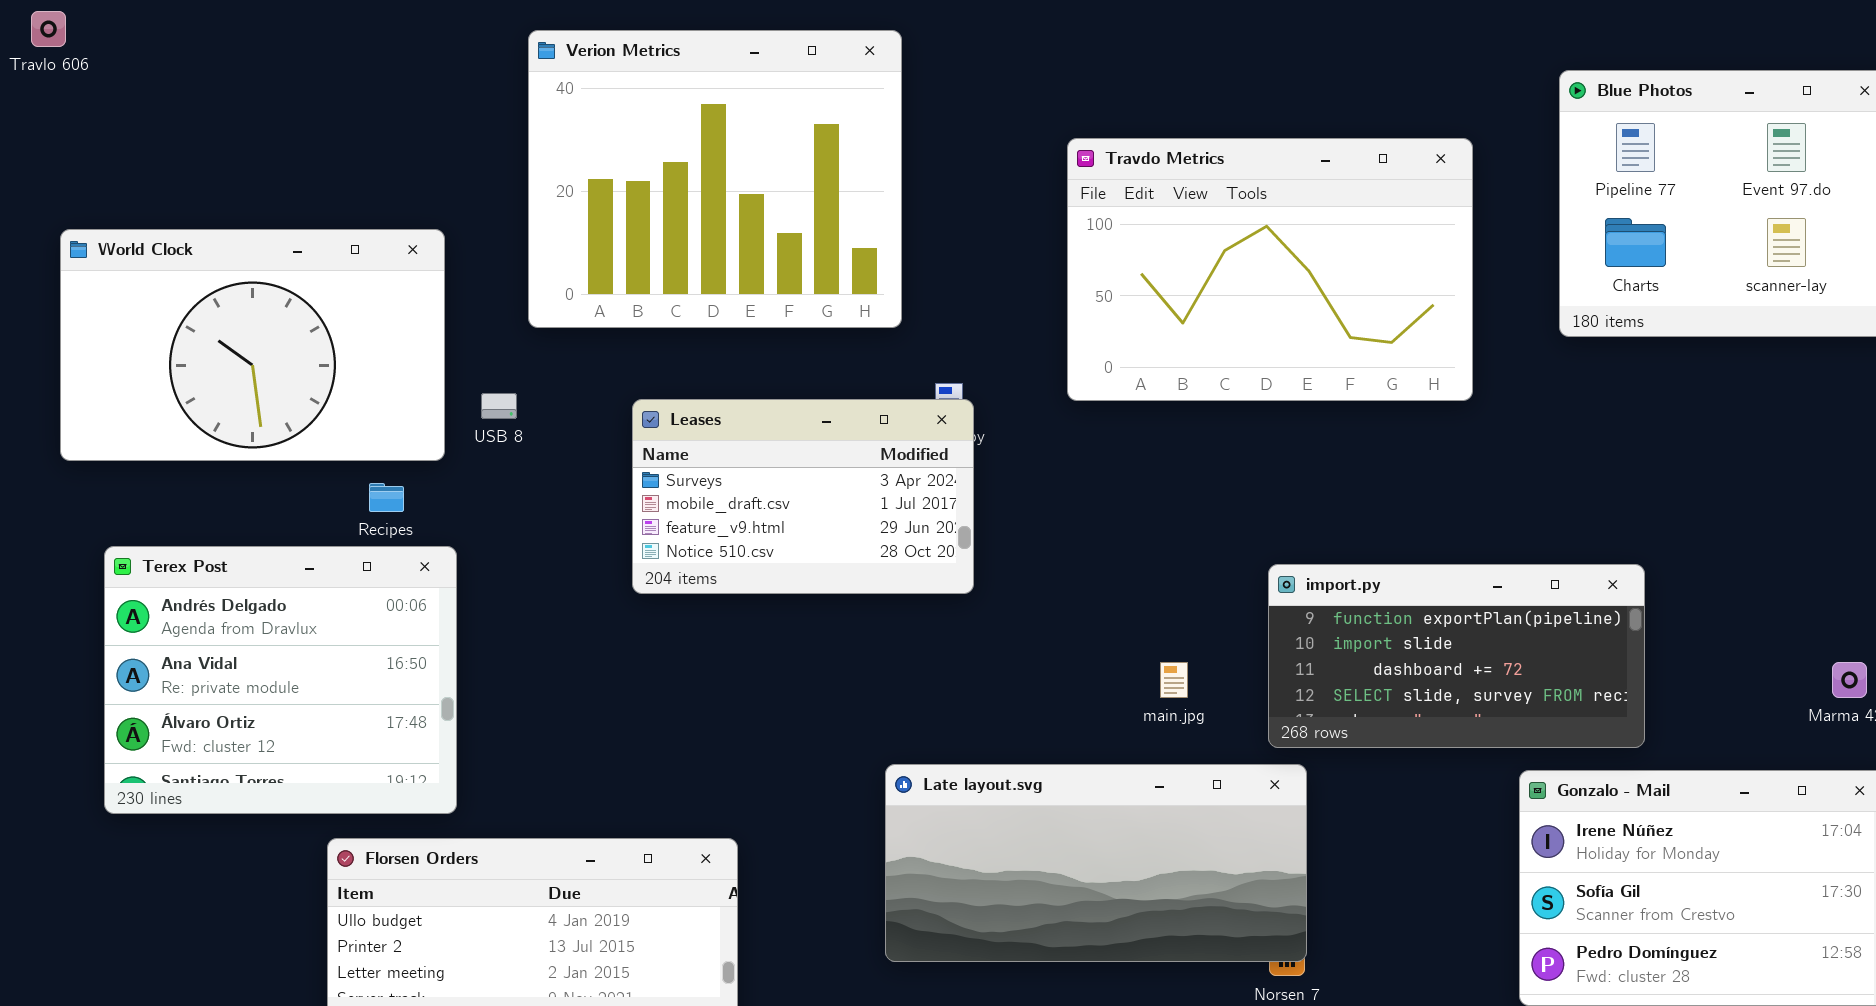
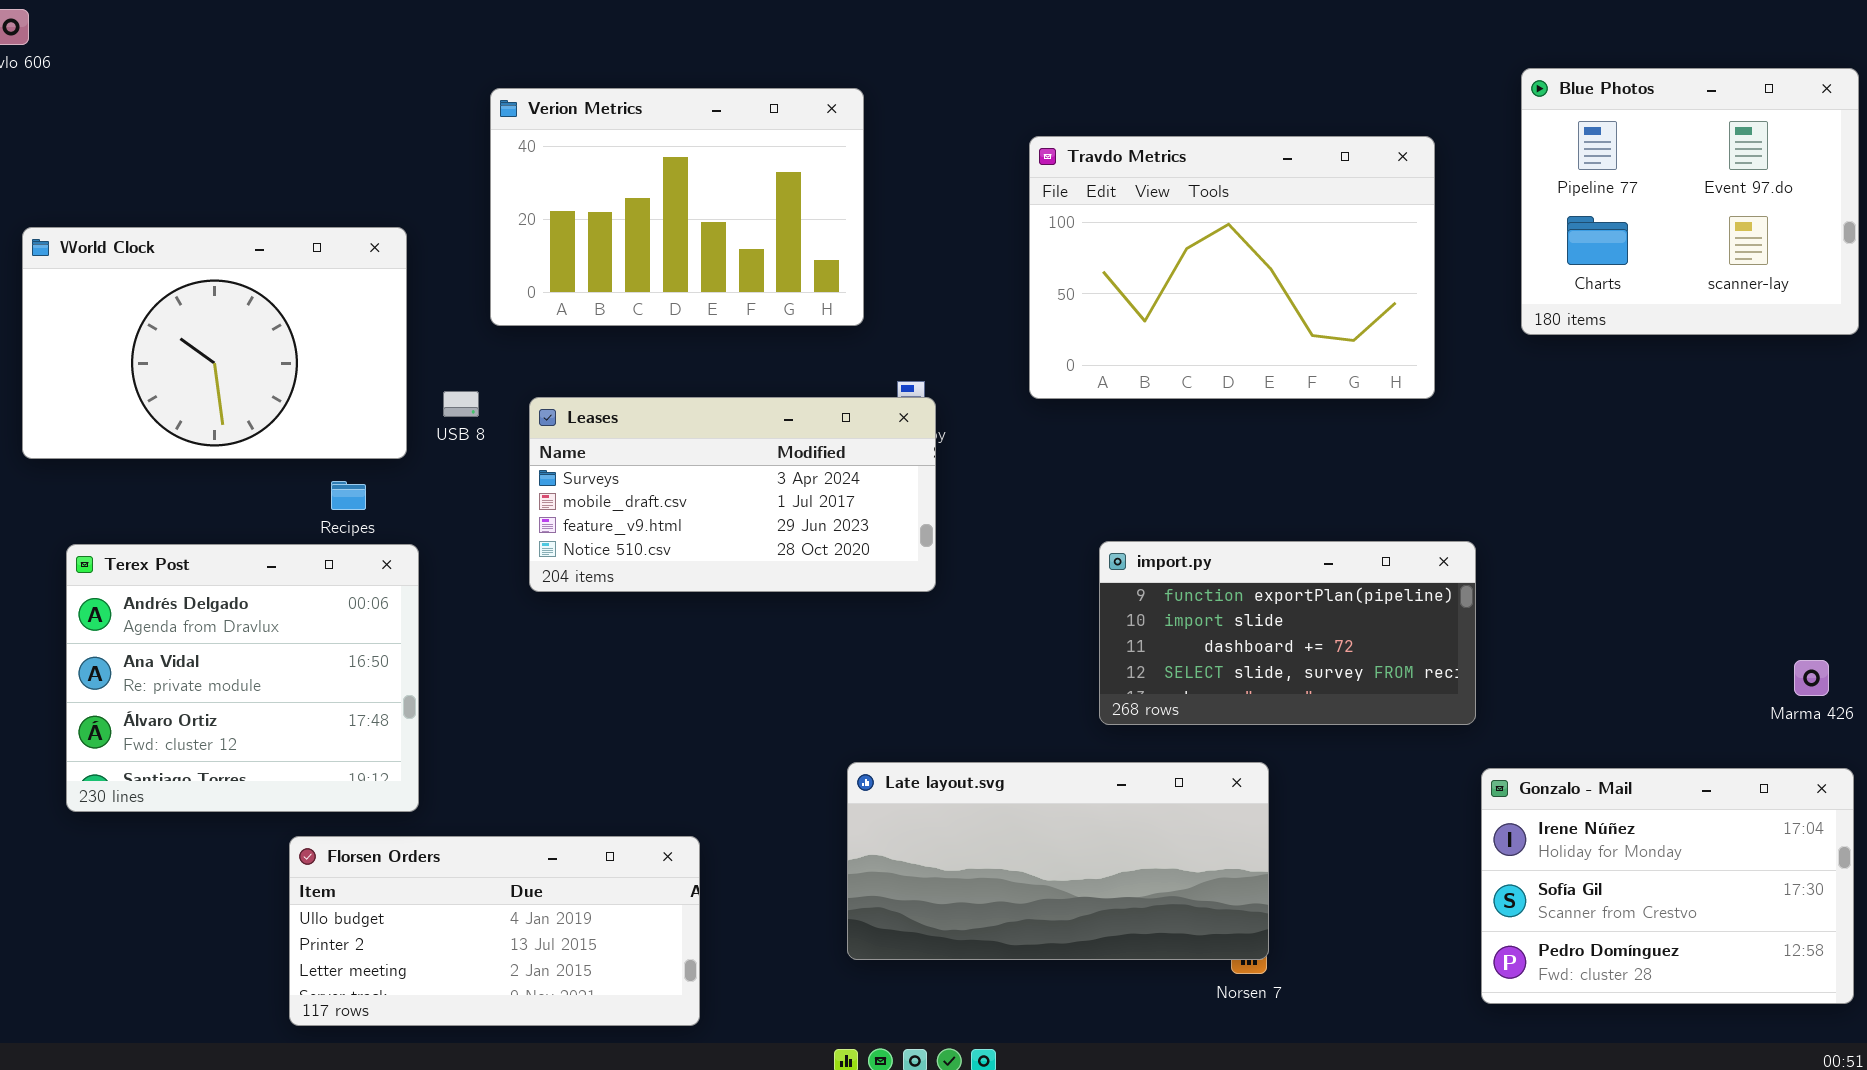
Verion Metrics: [528,30,902,328] -> [490,88,864,326], resized
Leases: [632,399,974,594] -> [529,397,936,592], resized
import.py: [1268,564,1645,748] -> [1099,541,1476,725], moved

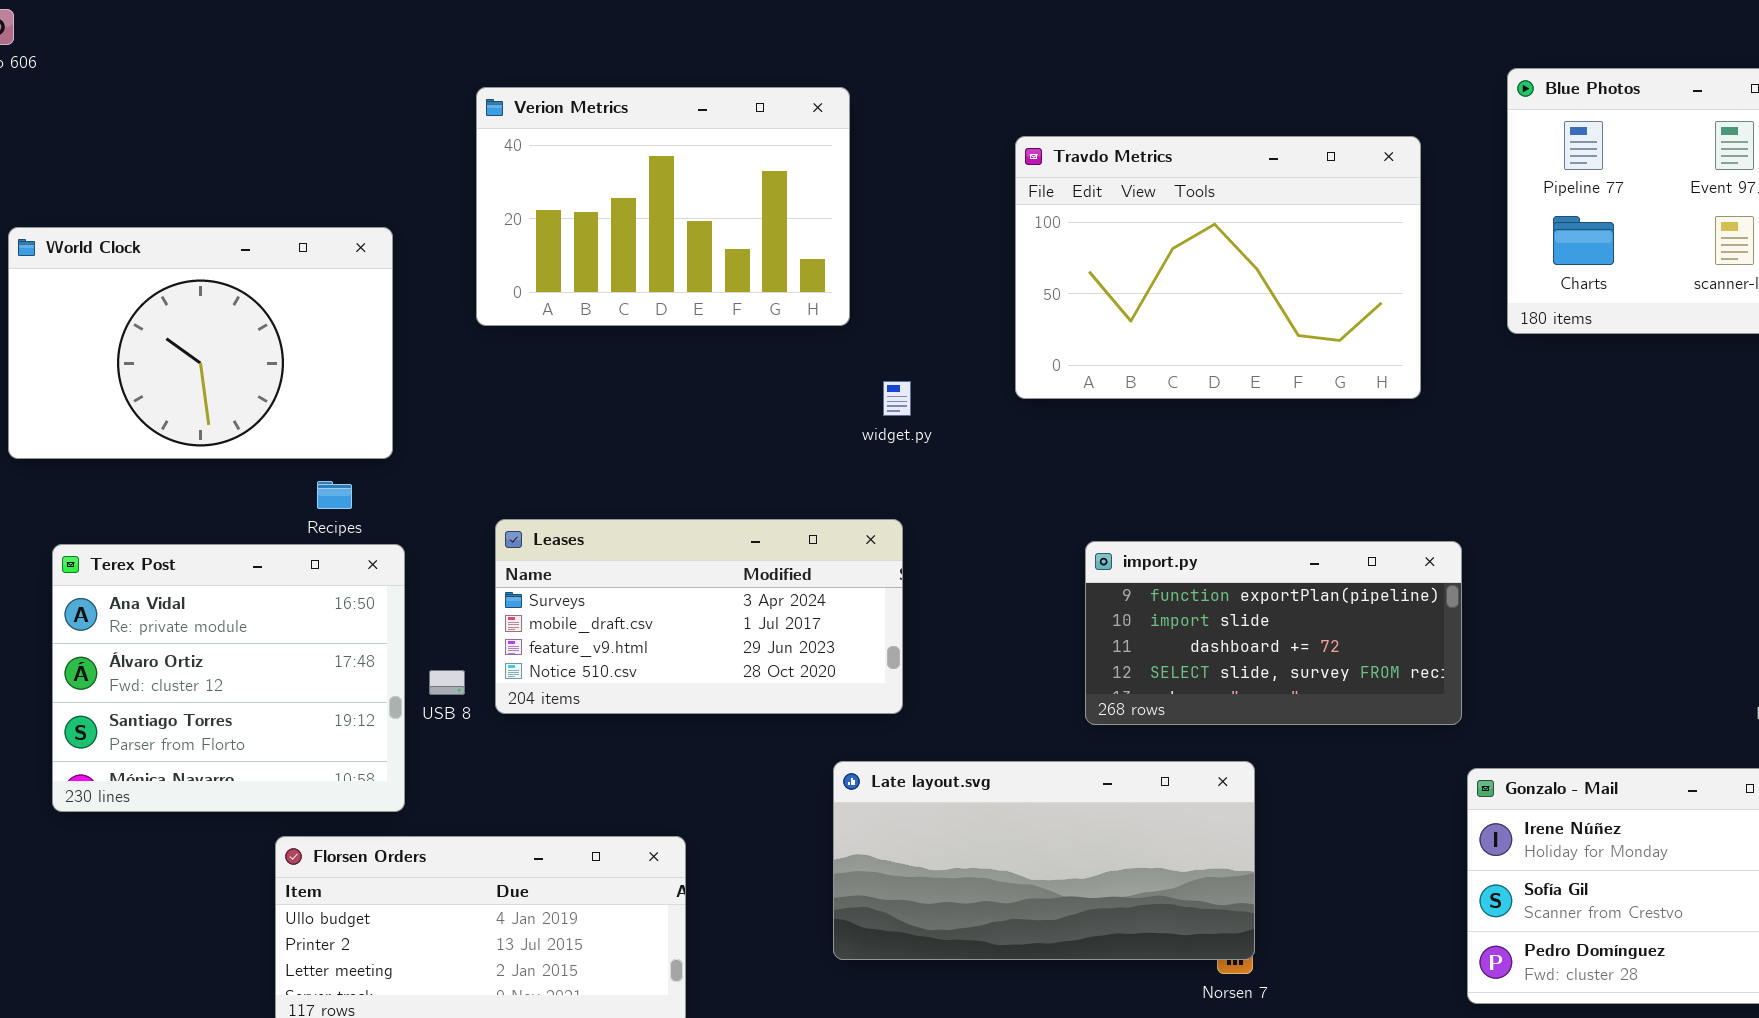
USB 8: [443,391,479,417] -> [429,670,465,695], moved
Leases: [529,397,936,592] -> [495,519,903,714], moved
Terex Post: [66,544,419,812] -> [52,544,405,812], scrolled down 1 row

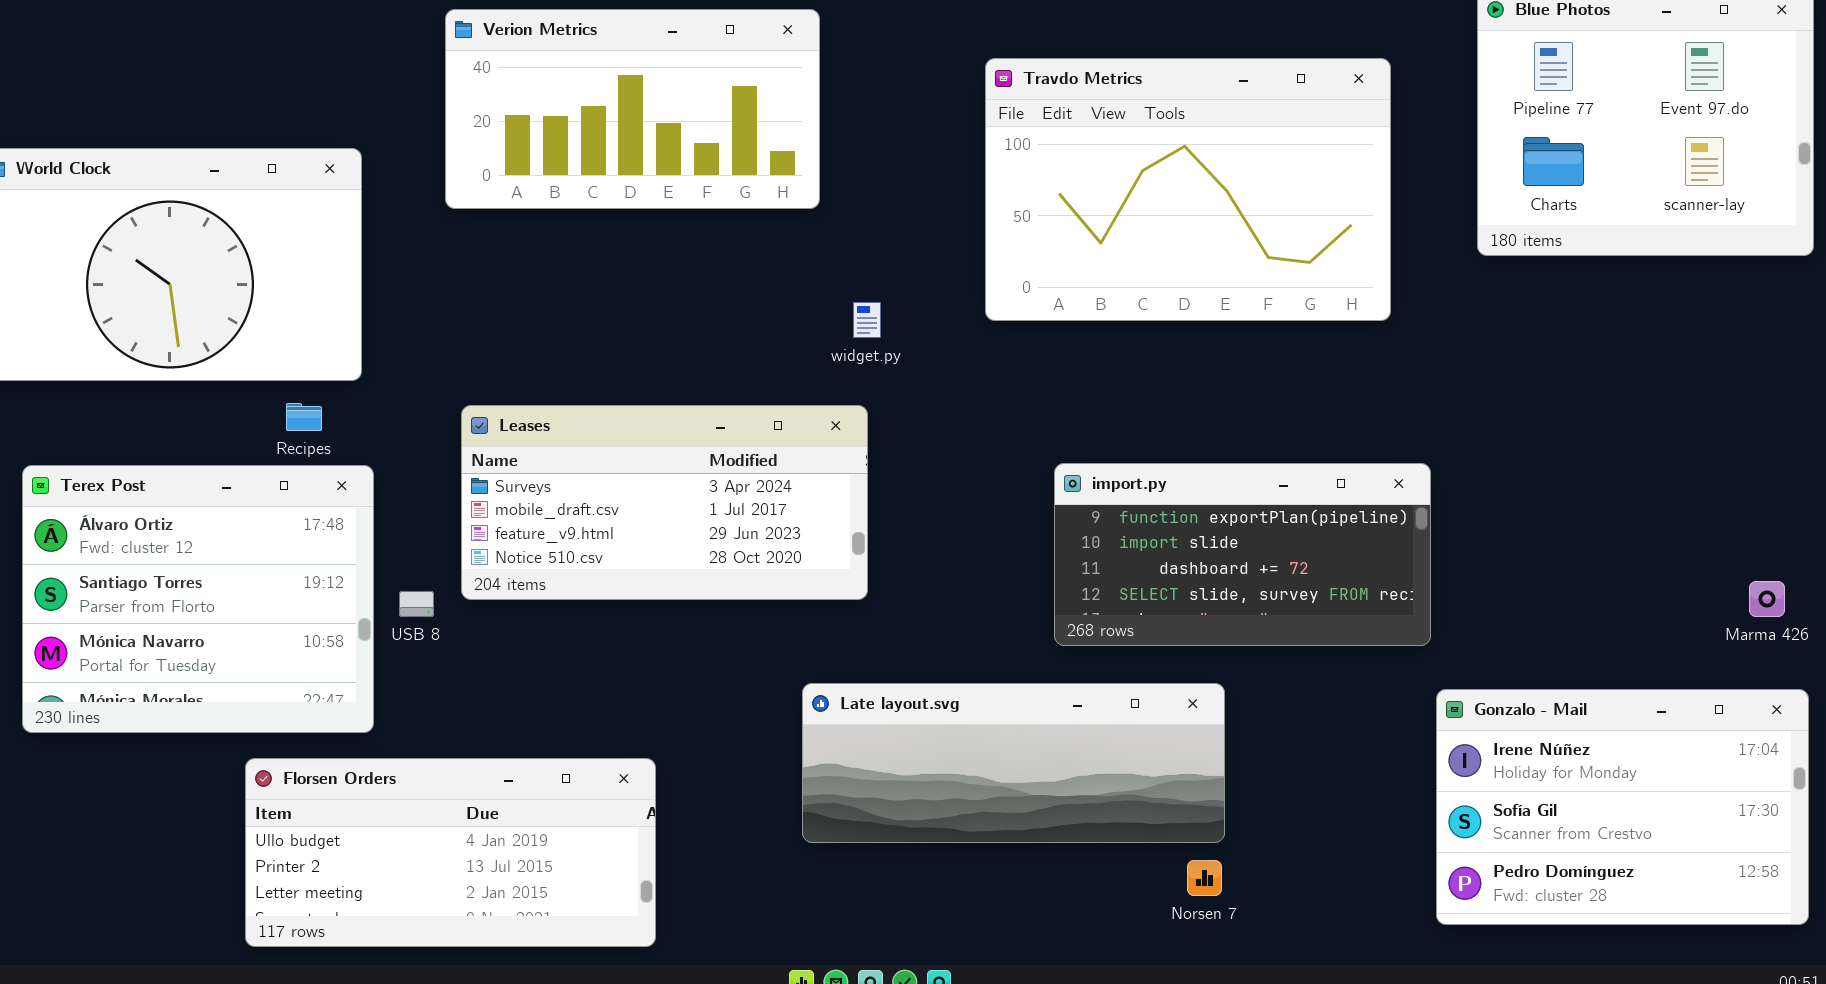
Verion Metrics: [476,87,850,326] -> [445,9,820,209], resized
Leases: [495,519,903,714] -> [461,405,868,600], moved
Terex Post: [52,544,405,812] -> [22,465,374,733], scrolled down 1 row
Late layout.svg: [833,761,1255,960] -> [802,683,1225,843], resized

